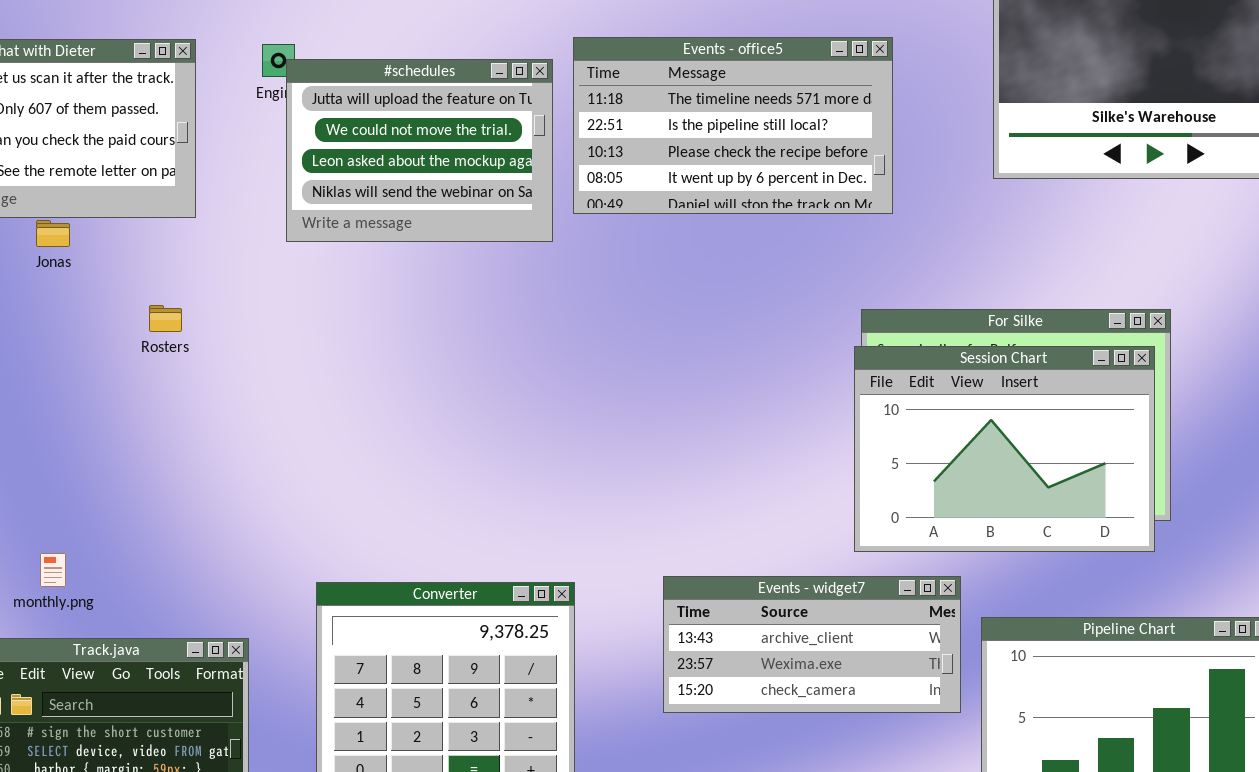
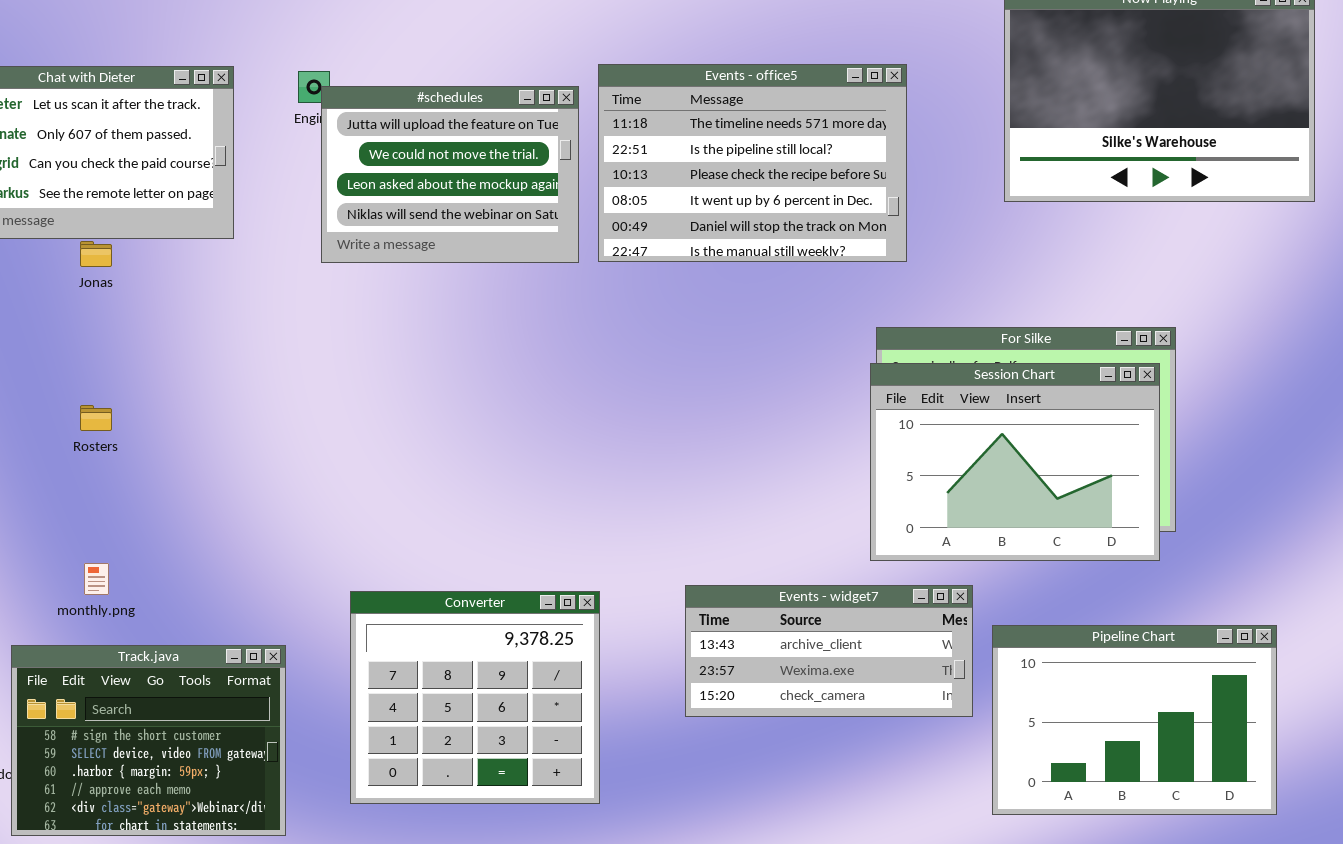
Events - office5: [573,37,893,214] -> [598,64,907,262], resized
Rosters: [149,305,182,332] -> [80,405,112,431], moved

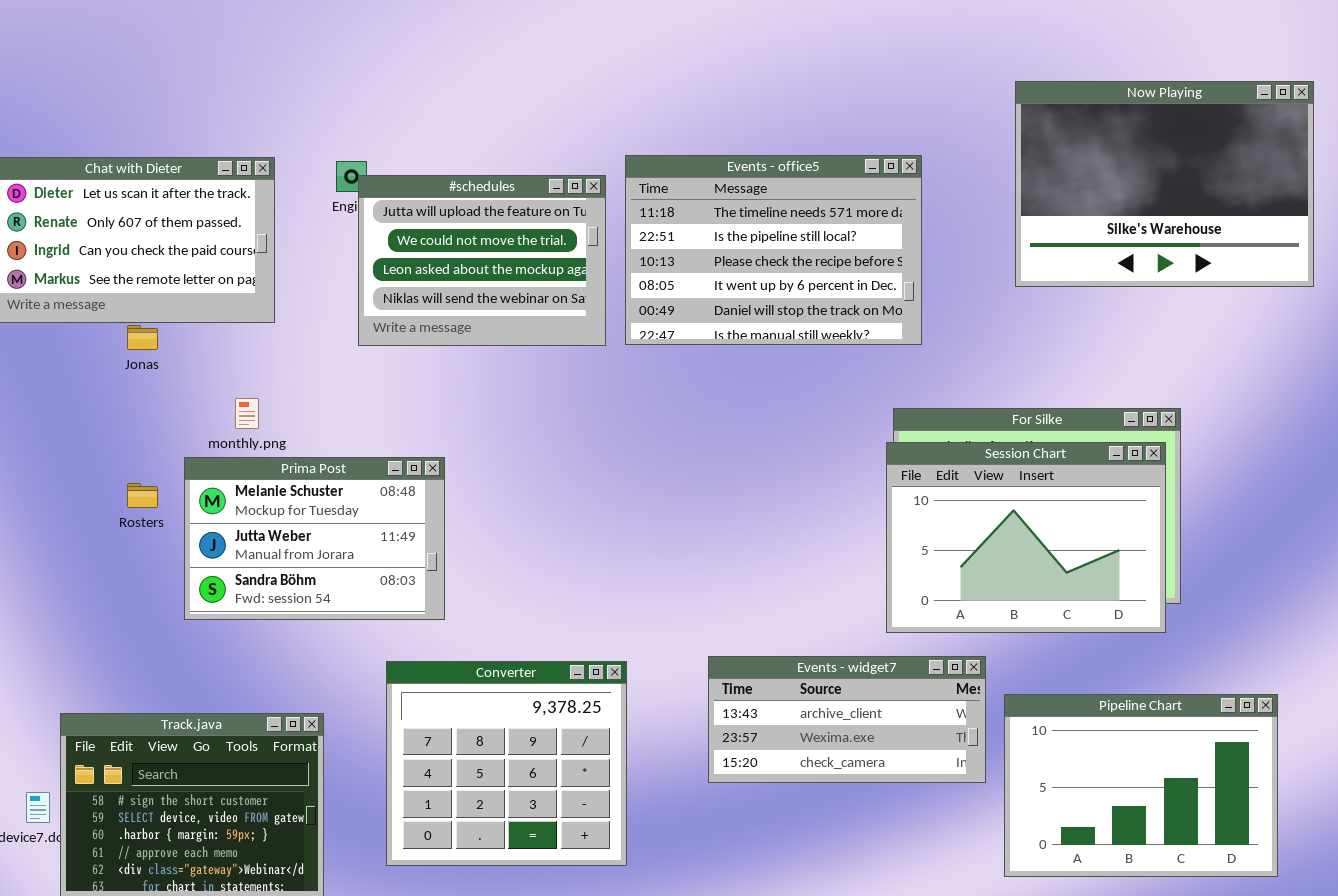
Prima Post: none -> [184,457,445,620], opened
monthly.png: [84,563,109,595] -> [235,398,259,429], moved

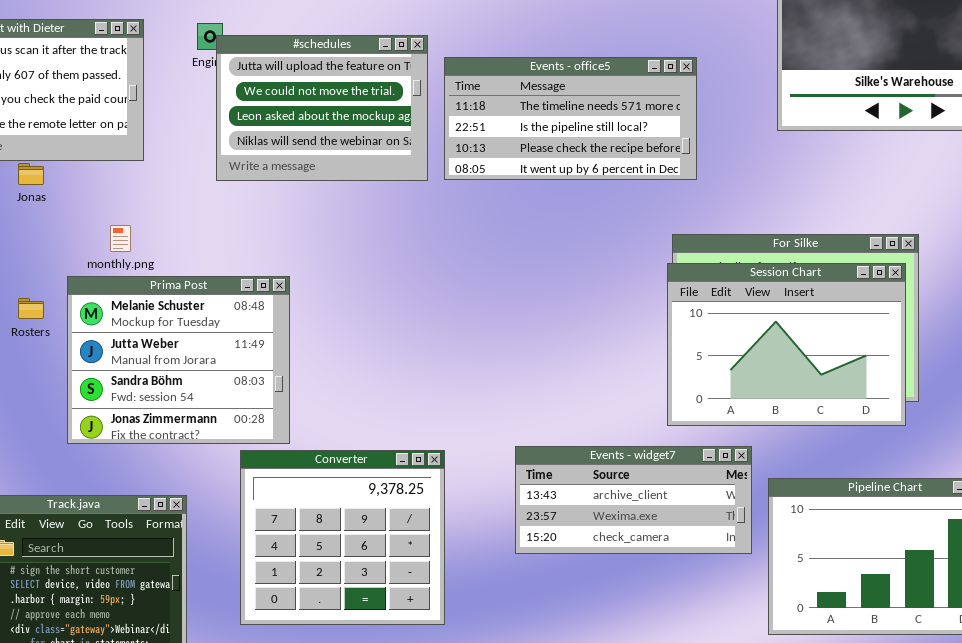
Events - office5: [625,155,922,345] -> [444,57,697,180], resized
Prima Post: [184,457,445,620] -> [67,276,290,444], resized

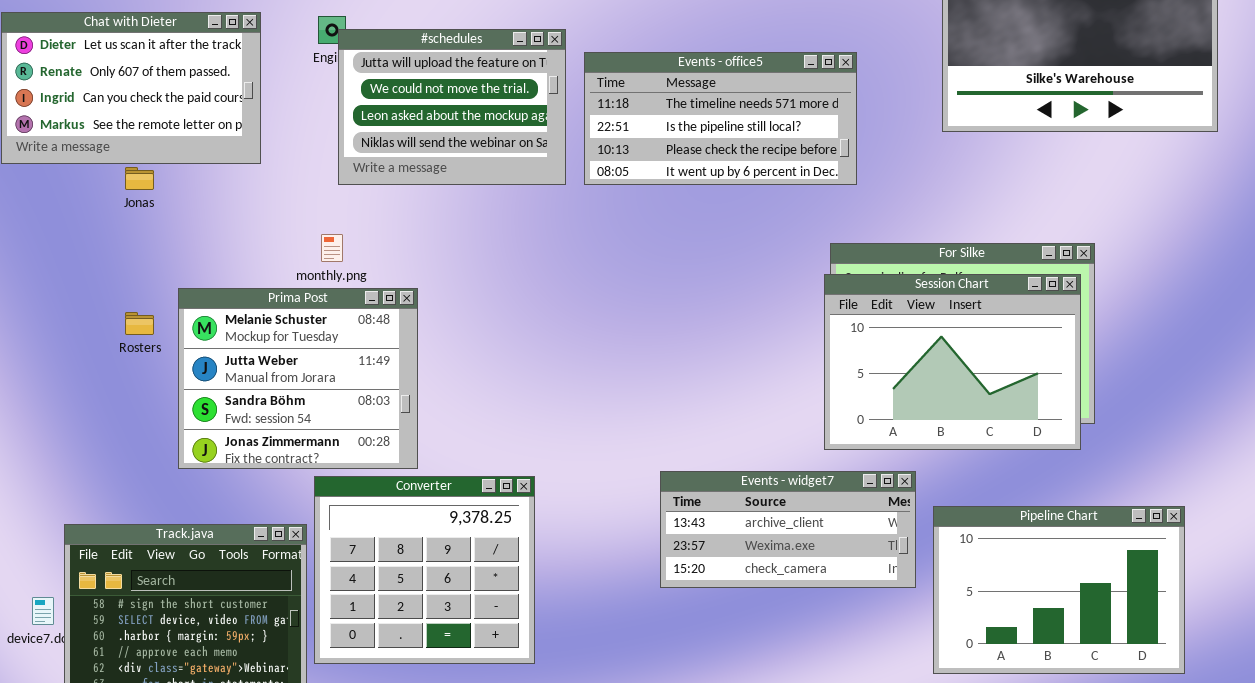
monthly.png: [110,225,131,252] -> [321,234,343,262], moved
Converter: [240,450,445,625] -> [314,476,535,664], moved

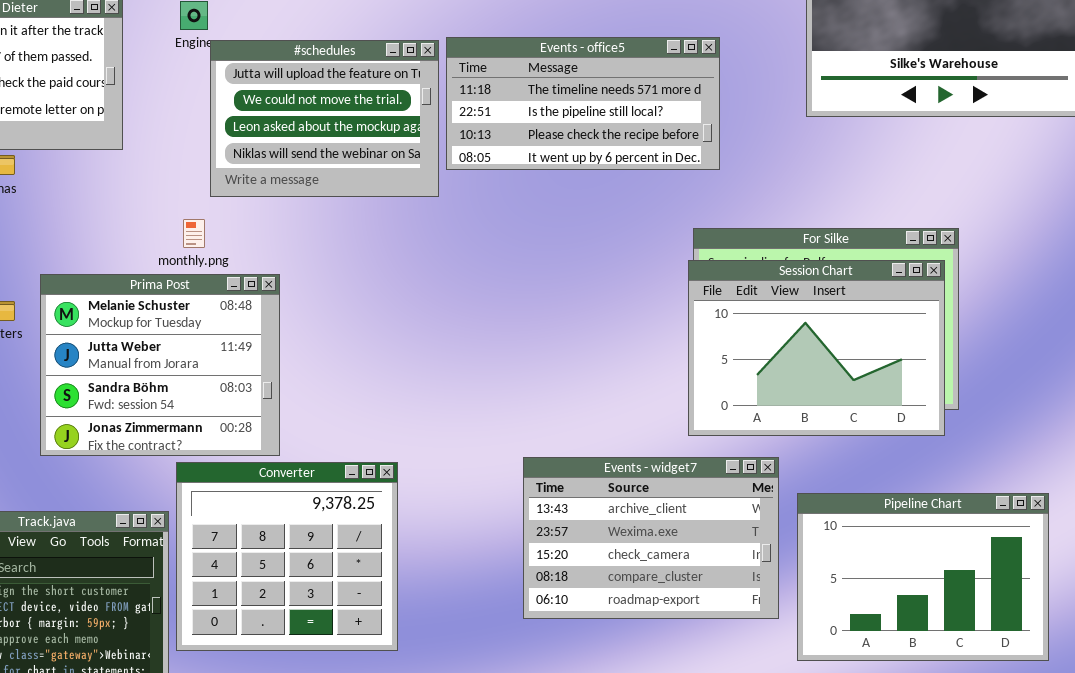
#schedules: [338,29,566,185] -> [210,40,439,197], moved
Events - widget7: [660,471,916,588] -> [523,457,779,619], resized

